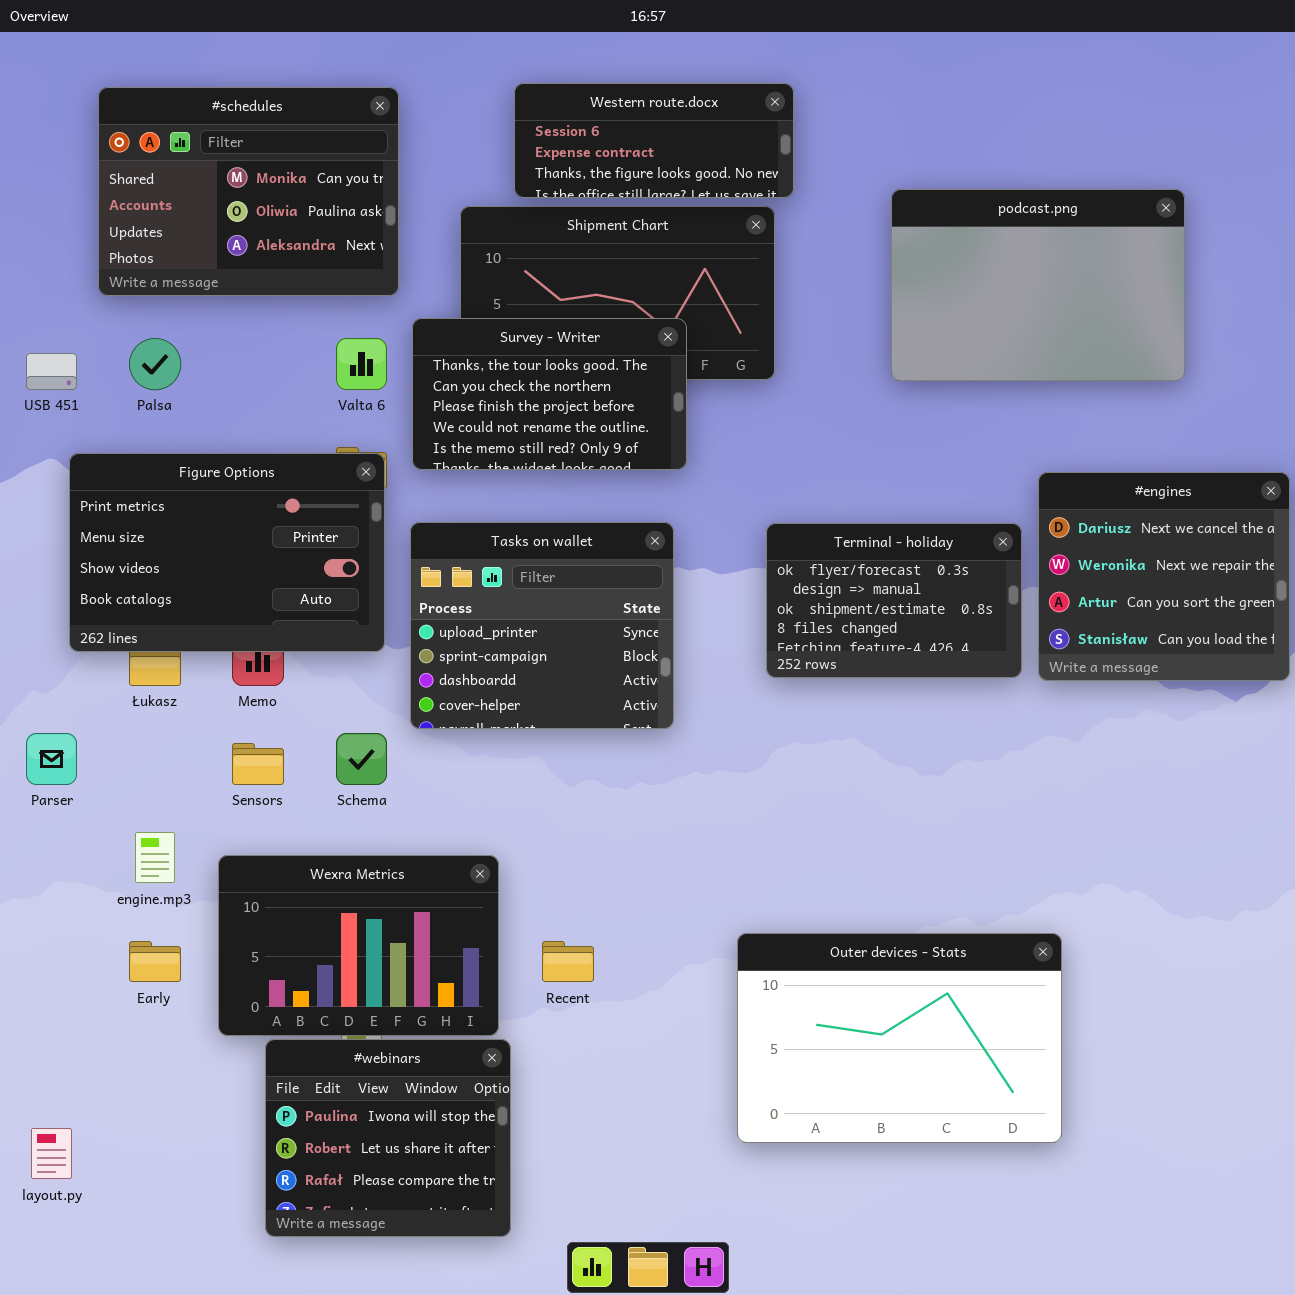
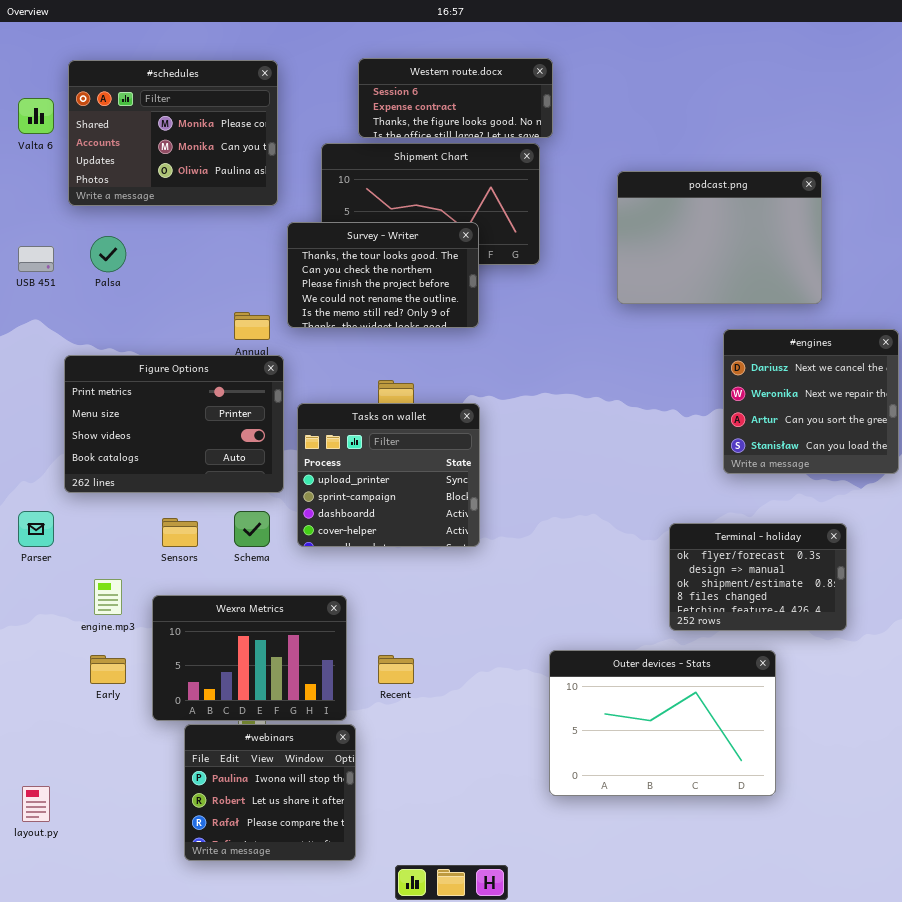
#schedules: [98,87,399,296] -> [68,60,278,206], scrolled up 1 row
podcast.png: [891,189,1185,381] -> [617,171,822,304], moved
Valta 6: [336,338,387,390] -> [18,98,54,134], moved
Figure Options: [69,453,385,652] -> [64,355,284,493], moved
Tasks on wallet: [410,522,674,729] -> [297,403,480,547], moved
Terminal - holiday: [766,523,1022,678] -> [669,523,847,631], moved
Outer devices - Stats: [737,933,1062,1143] -> [549,650,776,796], moved

